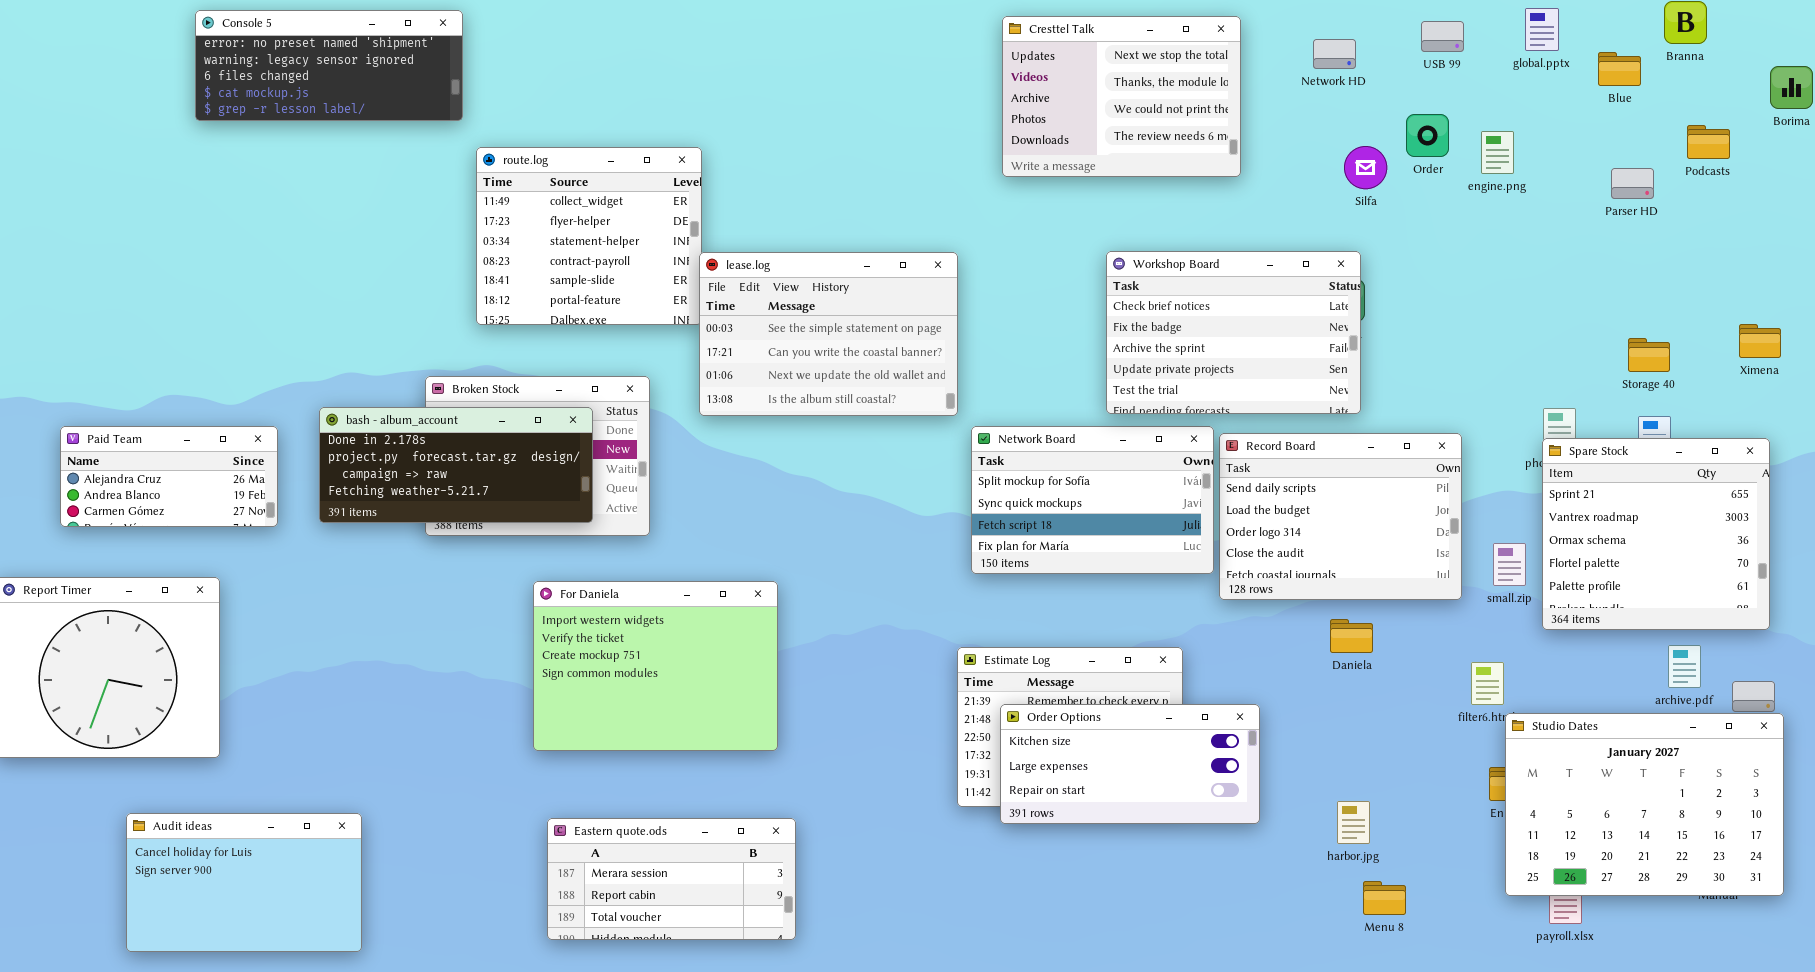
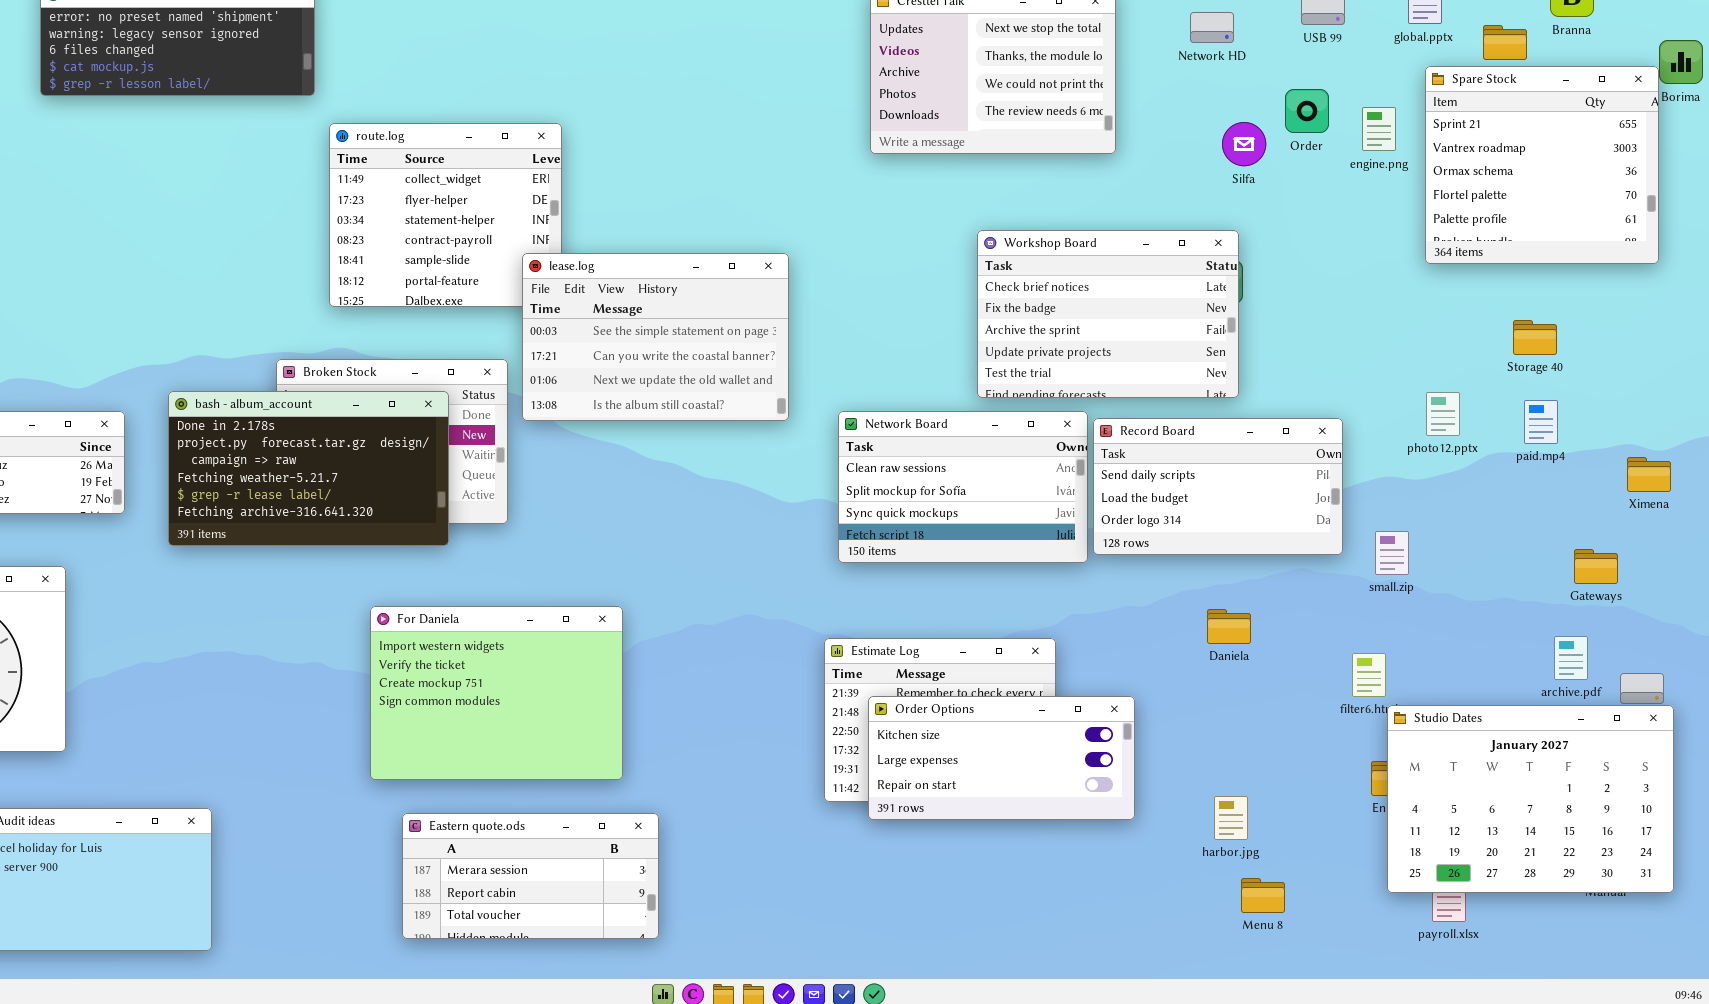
lease.log: [699,252,958,416] -> [522,253,789,421], moved
Ximena: [1739,324,1781,358] -> [1627,457,1671,492], moved
bash - album_account: [319,407,593,523] -> [168,391,449,546], resized
Network Board: [971,426,1214,574] -> [838,411,1088,563], scrolled up 1 row
Record Board: [1219,433,1462,600] -> [1093,418,1343,555], resized
Spare Stock: [1542,438,1770,630] -> [1425,66,1659,264], moved
For Daniela: [533,581,778,751] -> [370,606,623,780], moved

